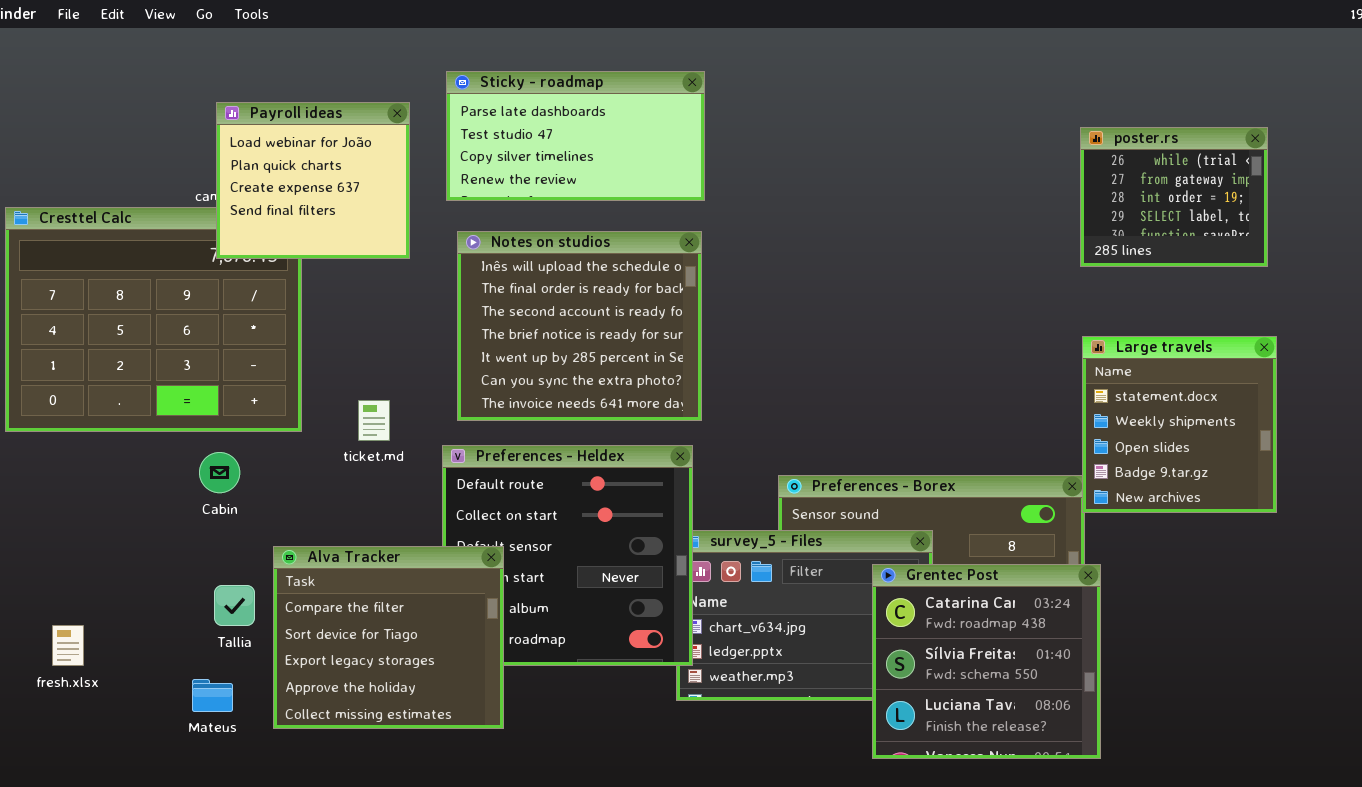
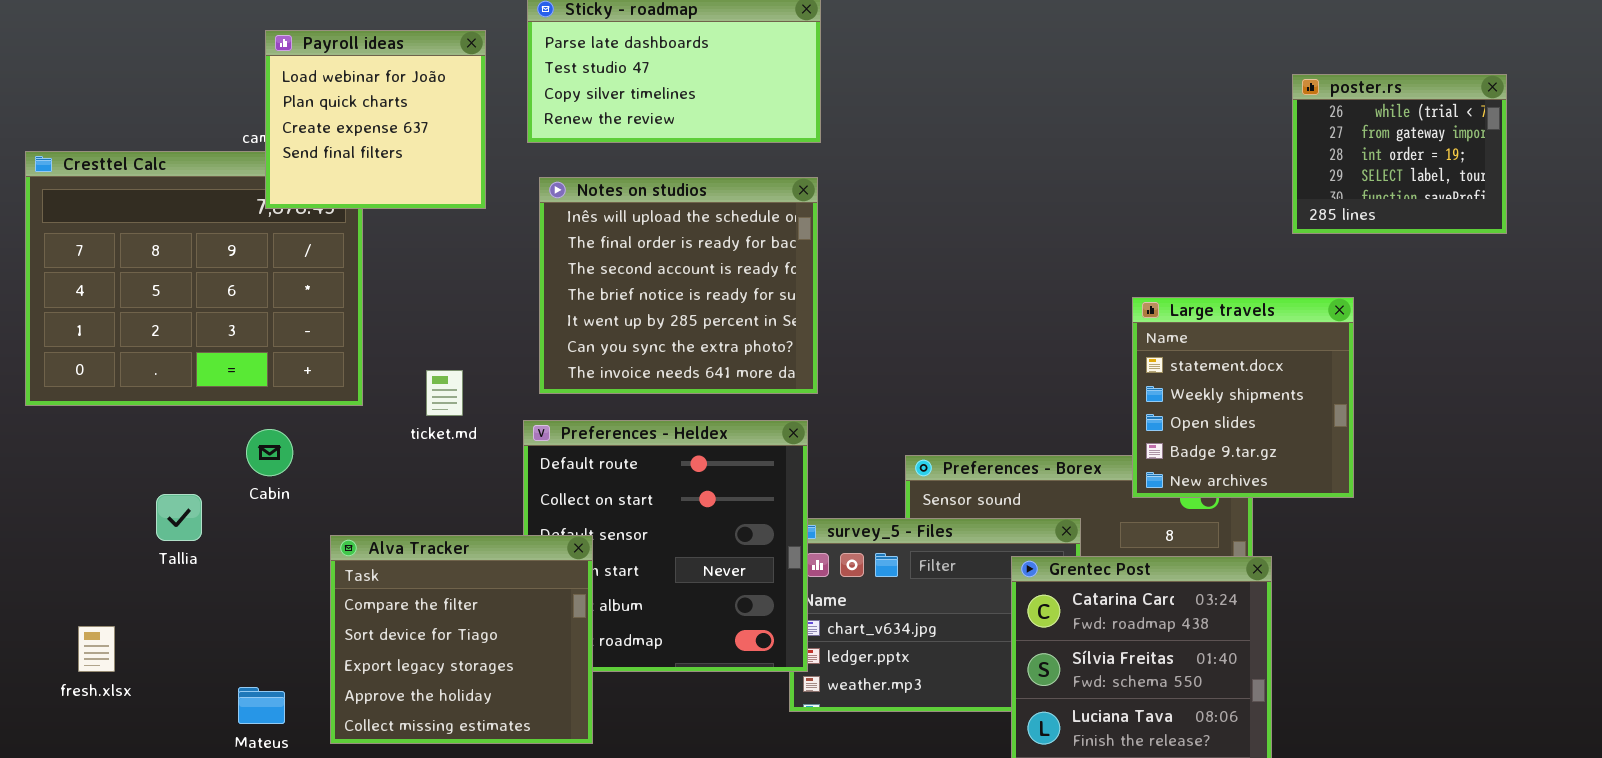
poster.rs: [1080,127,1268,267] -> [1292,74,1507,234], moved
Large travels: [1082,336,1277,513] -> [1132,297,1354,498], moved
Tallia: [214,585,255,626] -> [156,494,202,541], moved

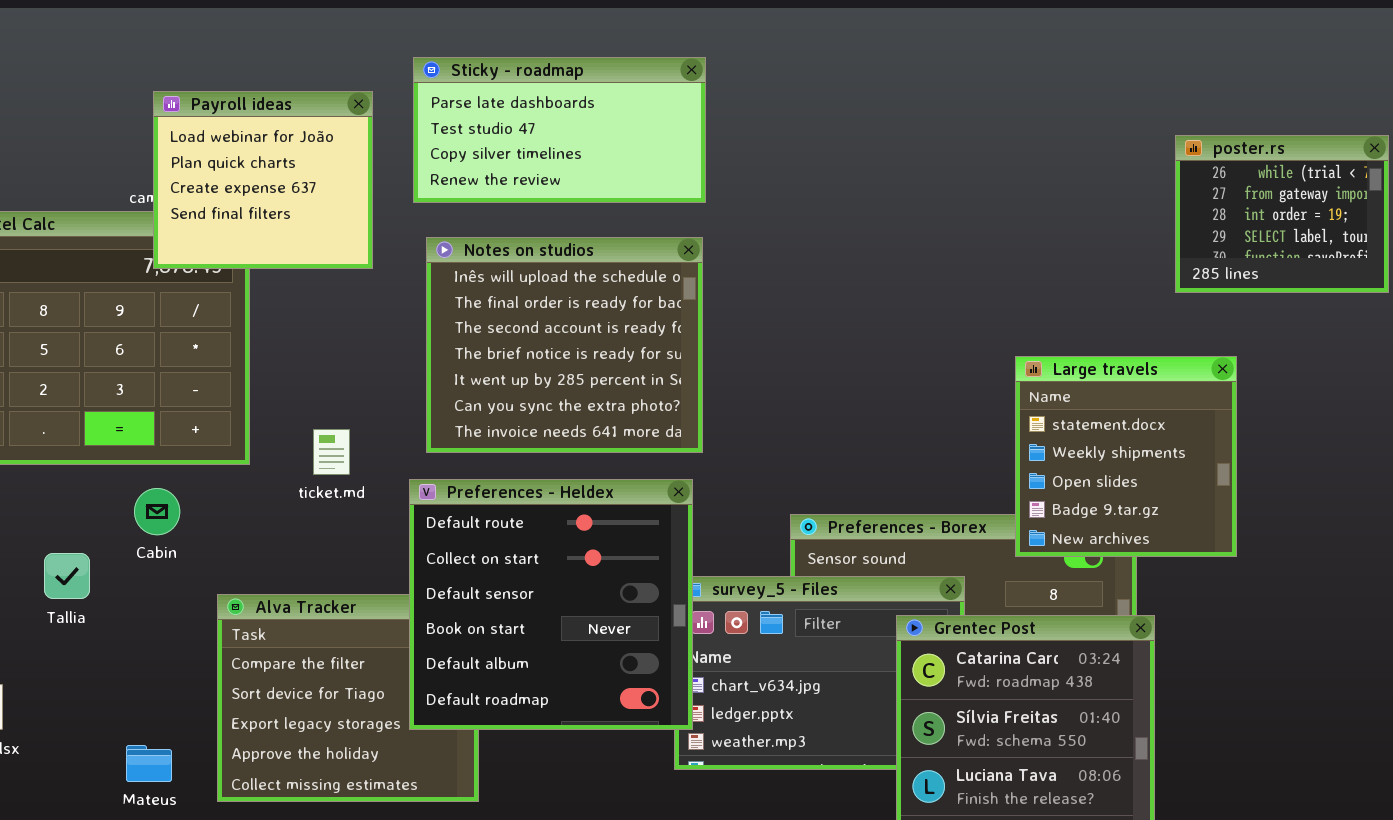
Preferences - Heldex: [523,420,808,672] -> [409,479,693,730], raised

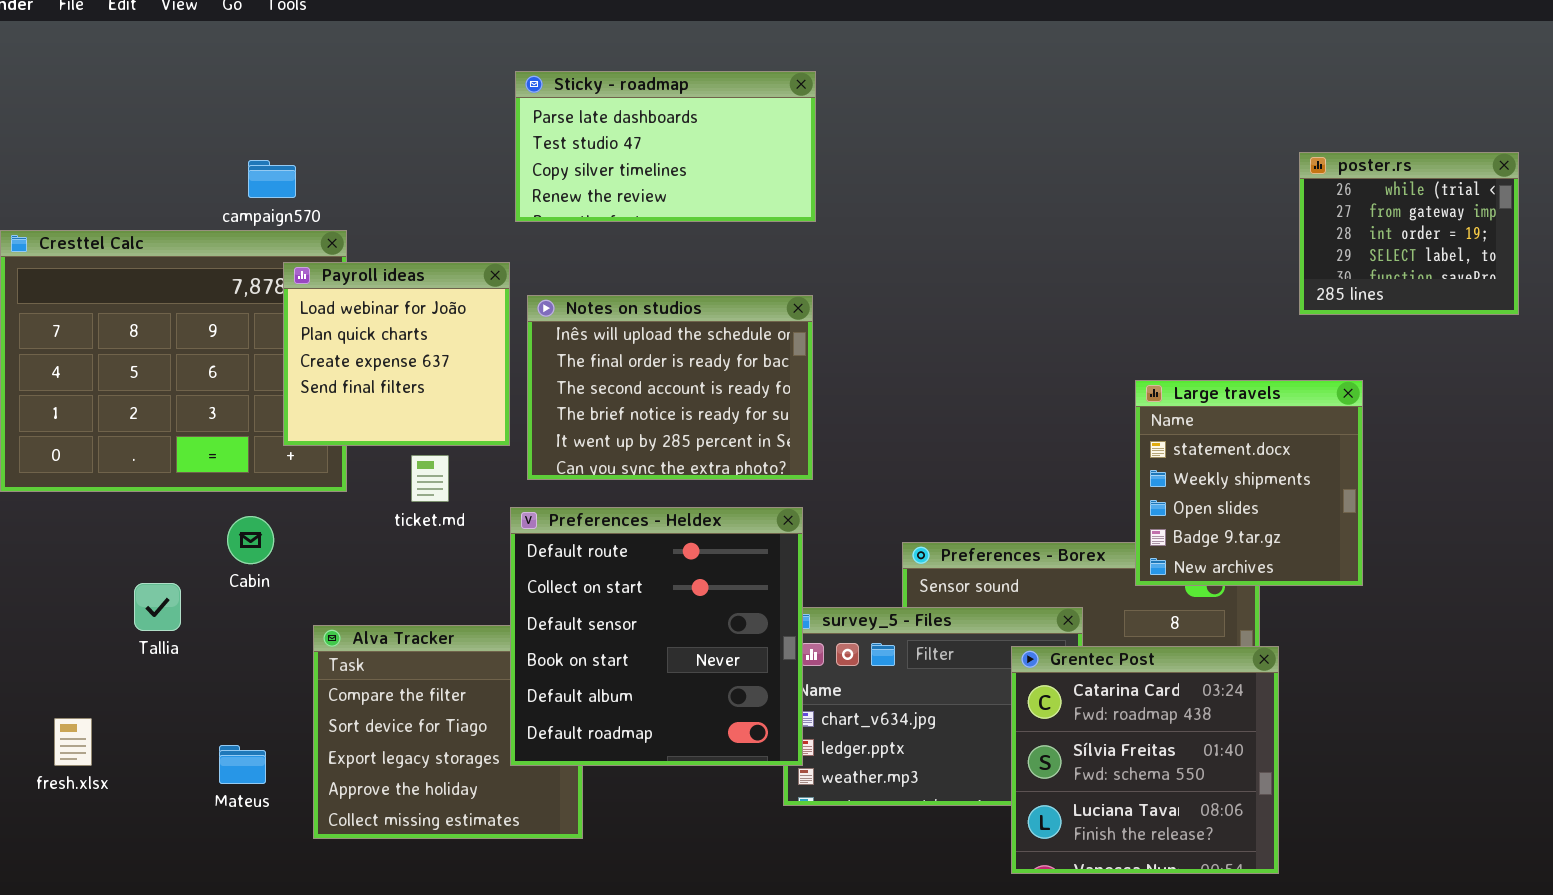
Payroll ideas: [153,91,373,269] -> [283,262,510,446], moved
Notes on studios: [426,237,703,453] -> [527,295,813,480], resized
Mateus: [126,745,172,782] -> [219,745,266,784], moved

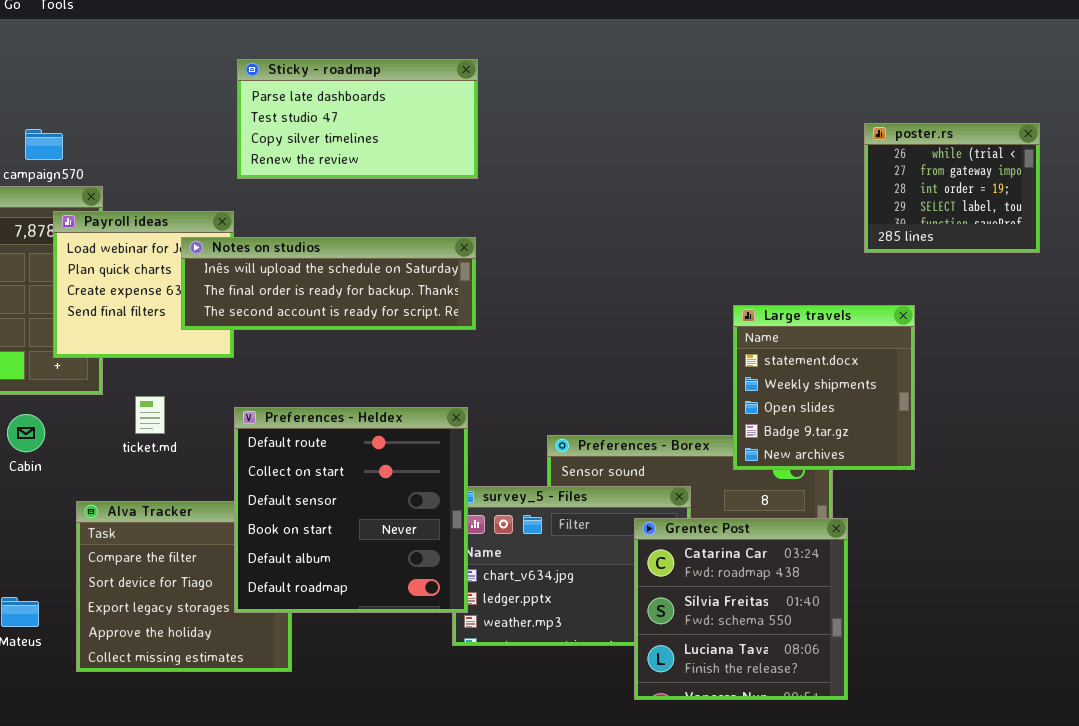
Notes on studios: [527,295,813,480] -> [181,237,476,330], resized
ticket.md: [411,455,449,502] -> [135,396,165,434], moved

